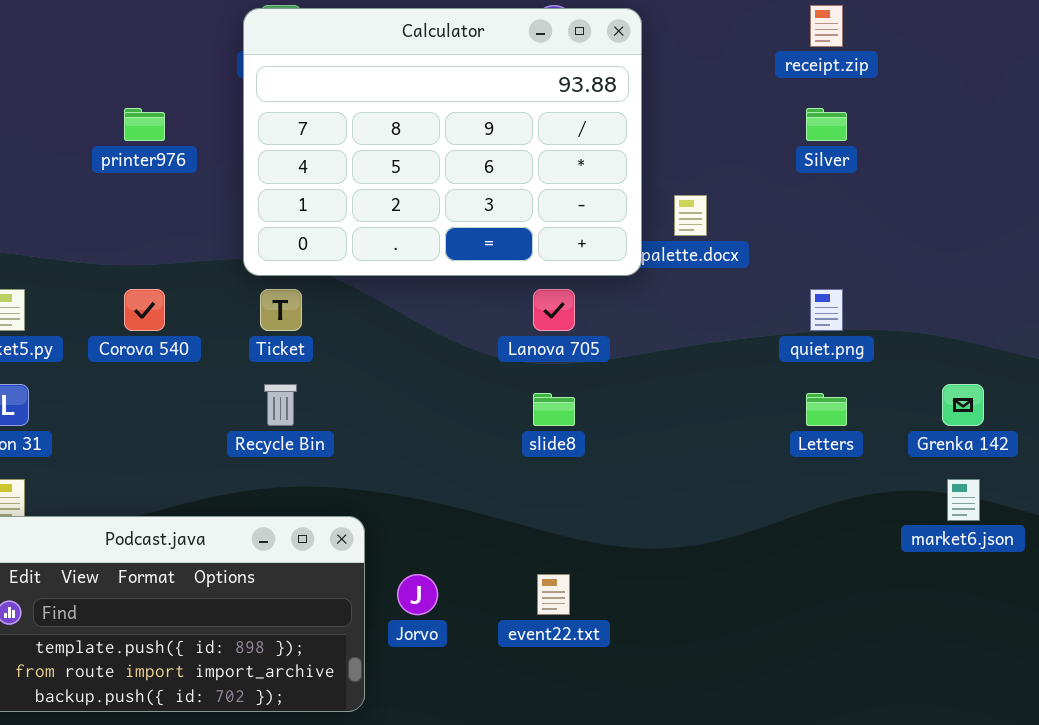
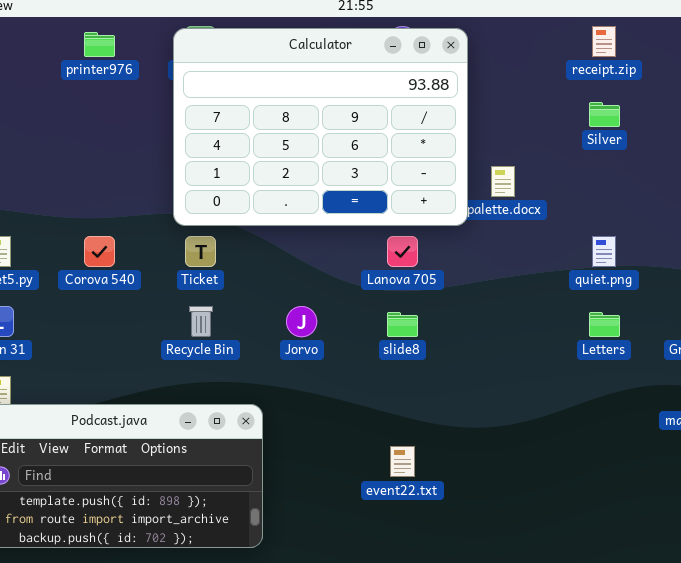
printer976: [124,108,165,141] -> [84,32,115,57], moved
Jorvo: [397,574,438,615] -> [286,306,317,337], moved

